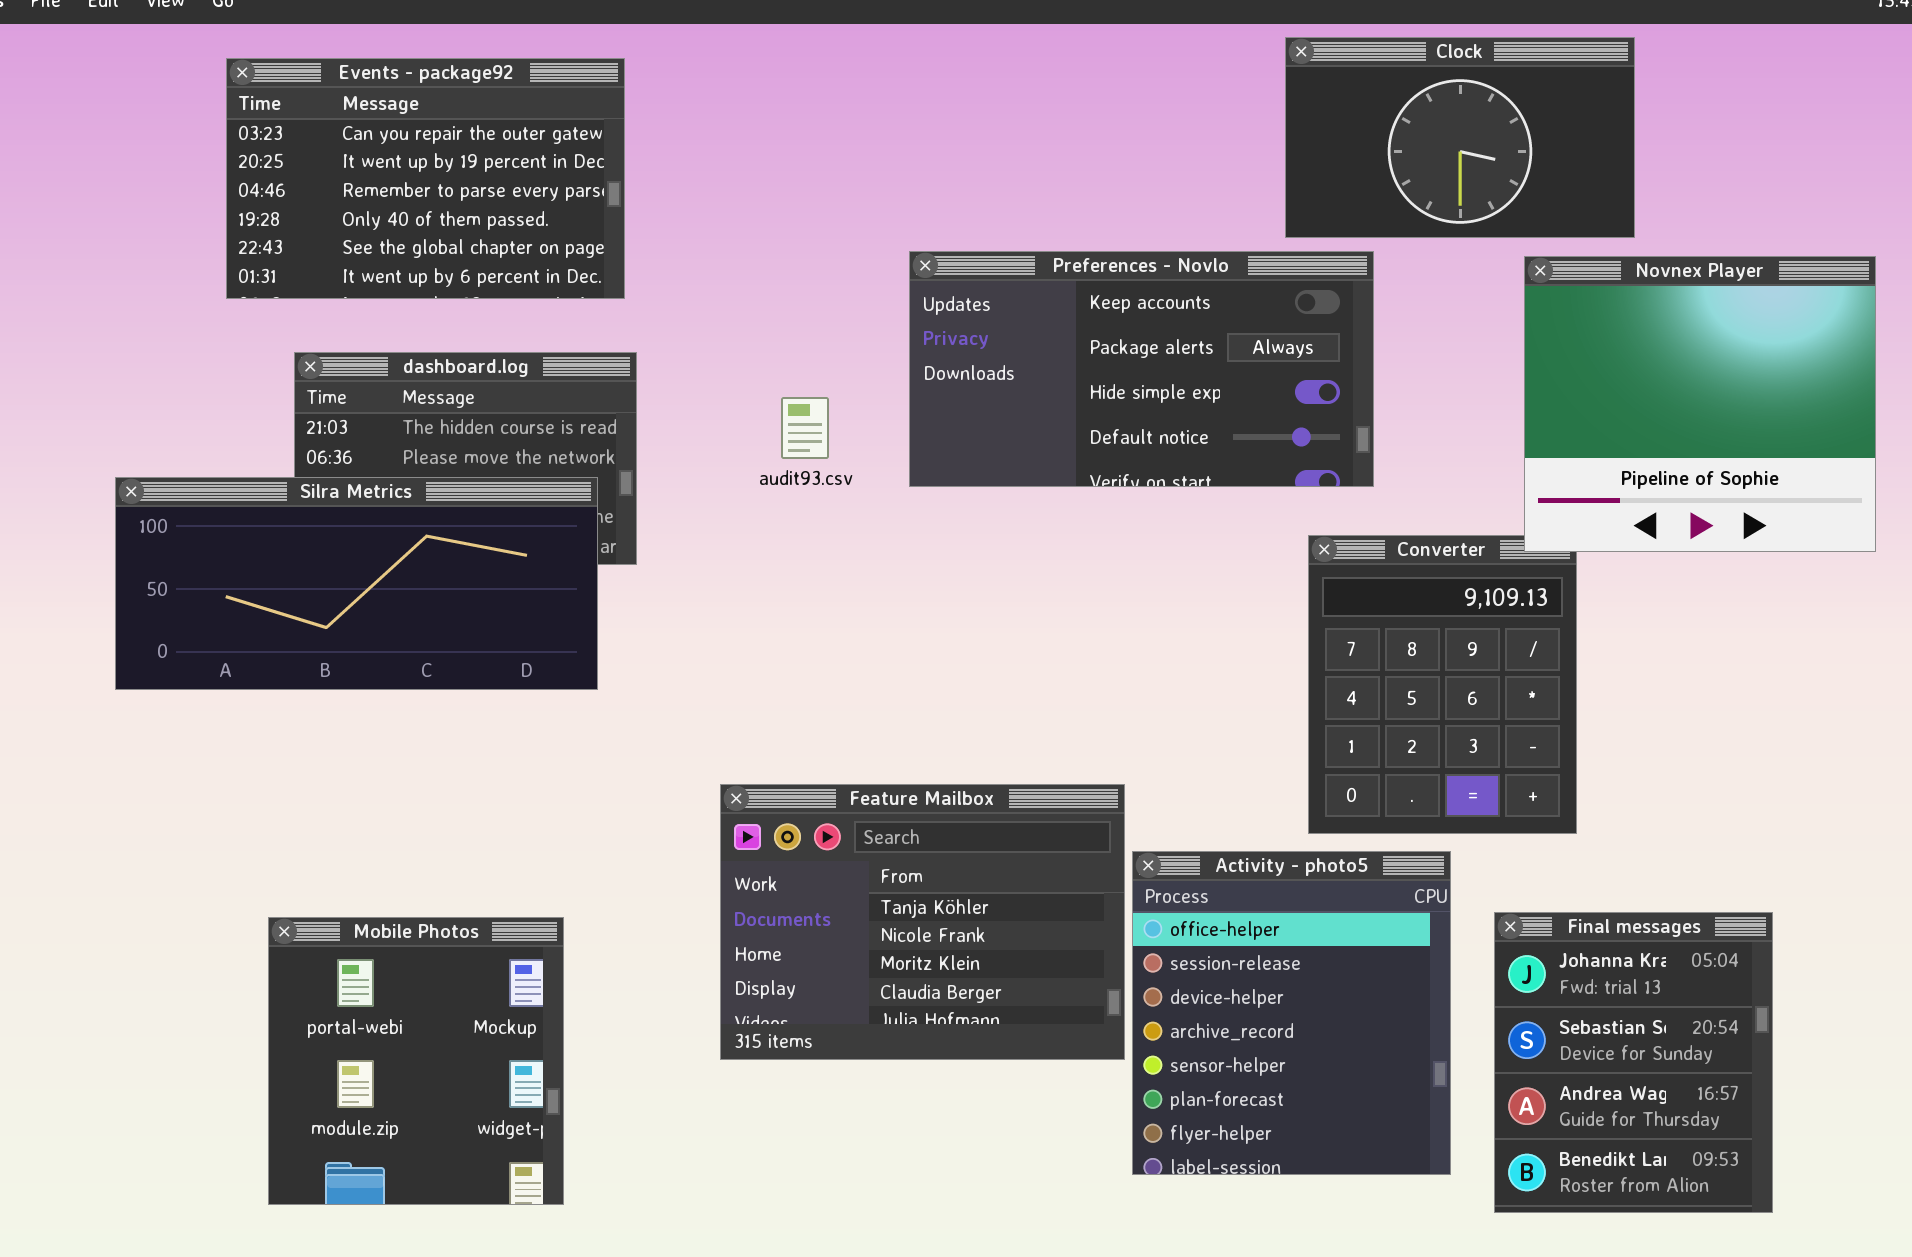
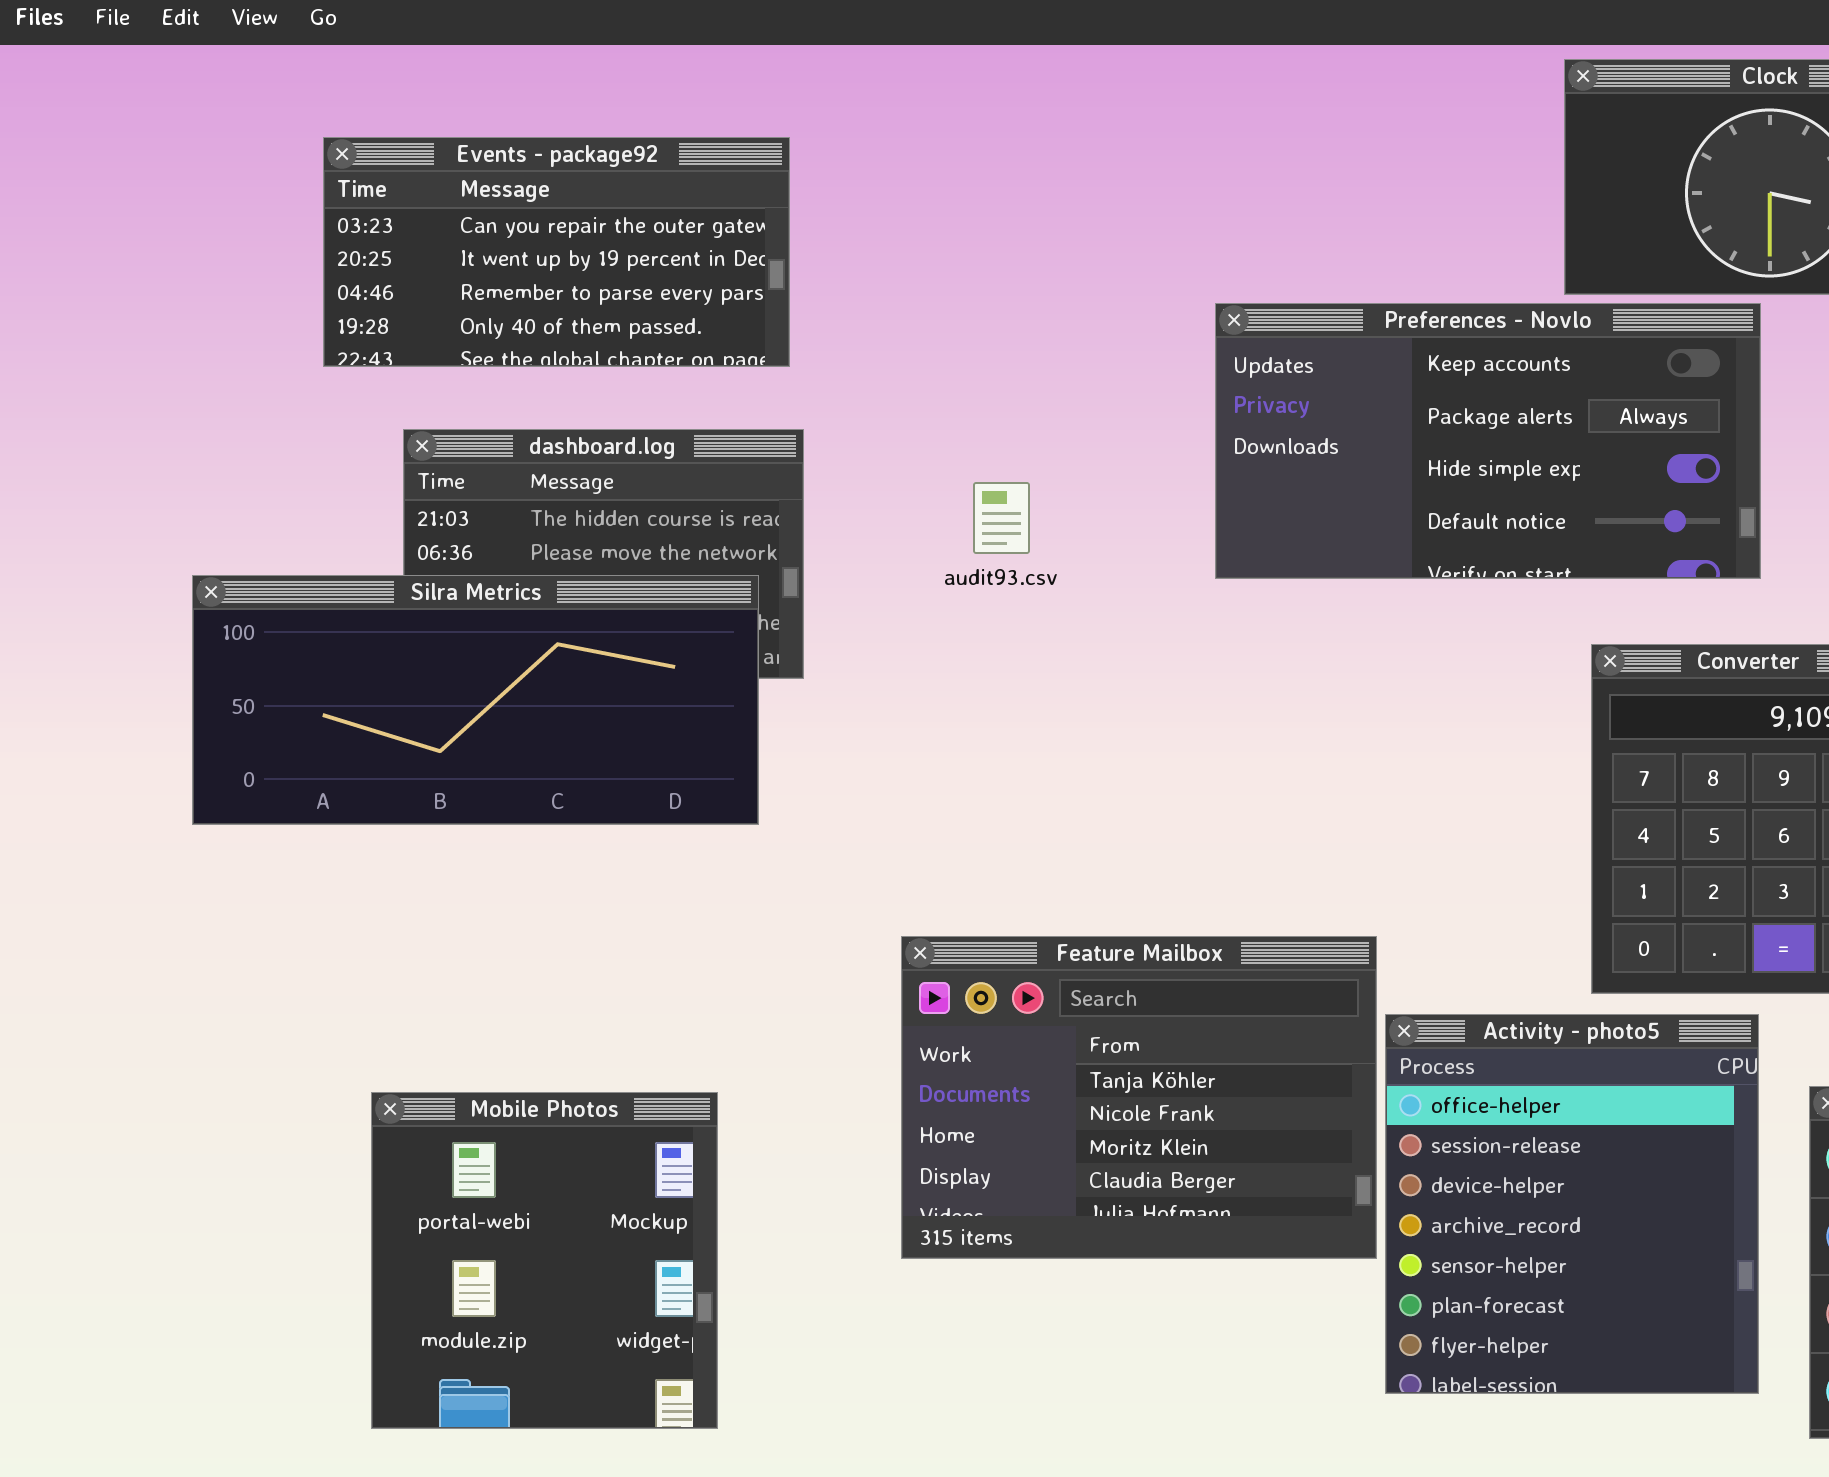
Events - package92: [226,58,625,299] -> [323,137,790,367], resized
Preferences - Novlo: [909,251,1374,487] -> [1215,303,1761,579], moved

